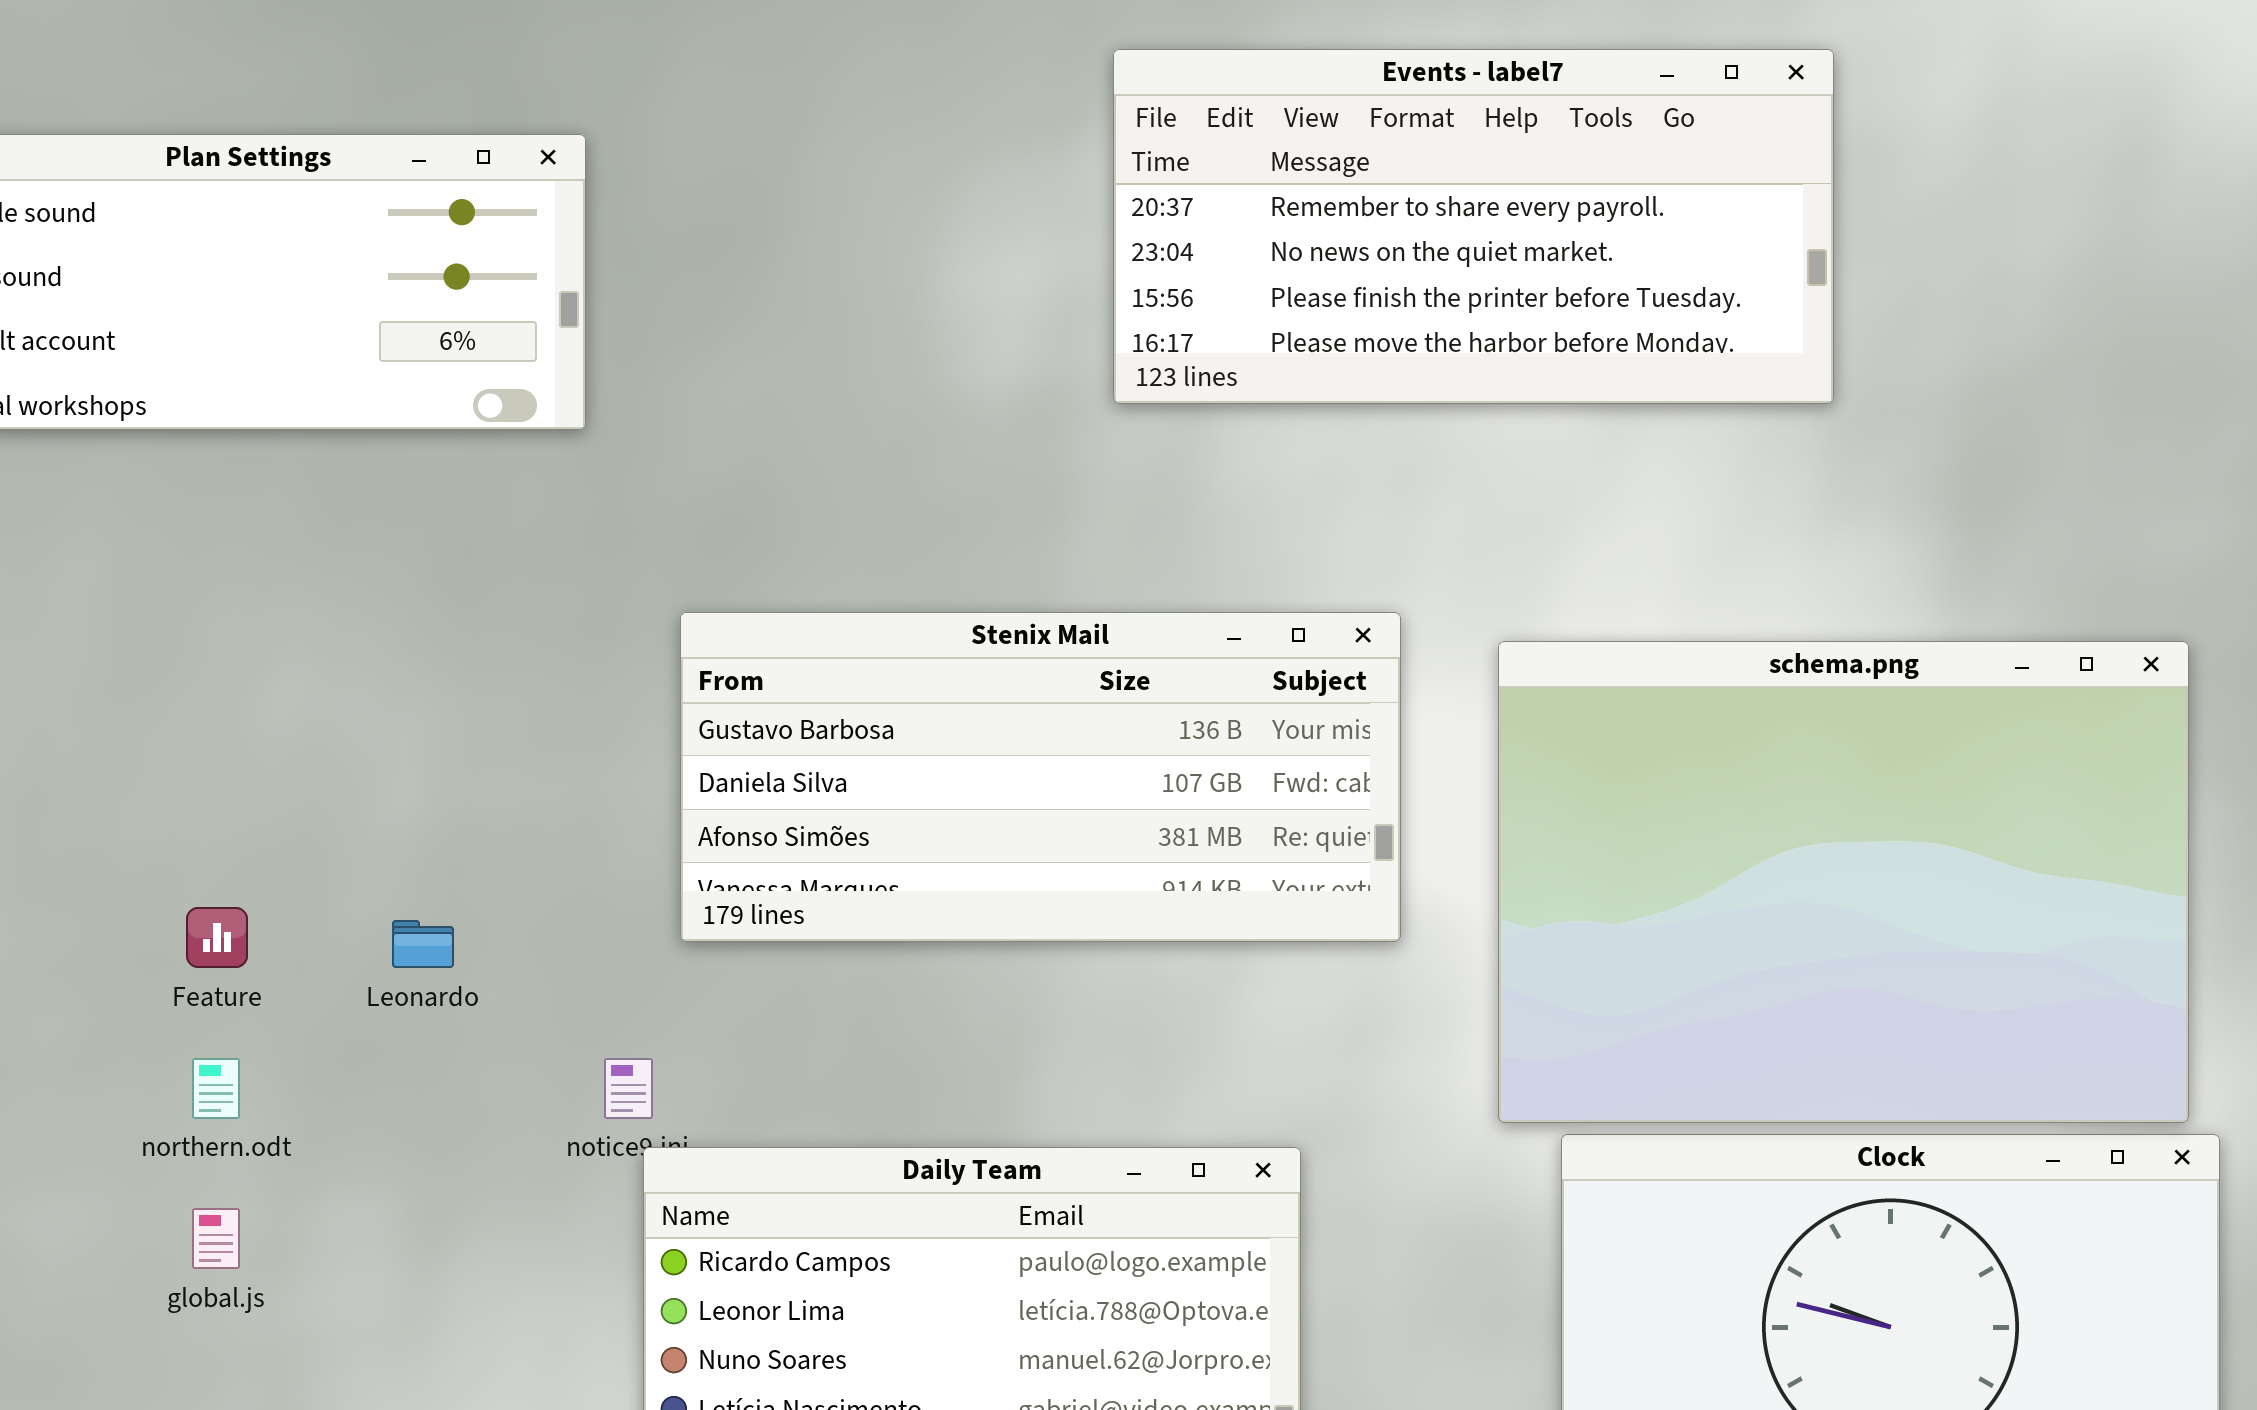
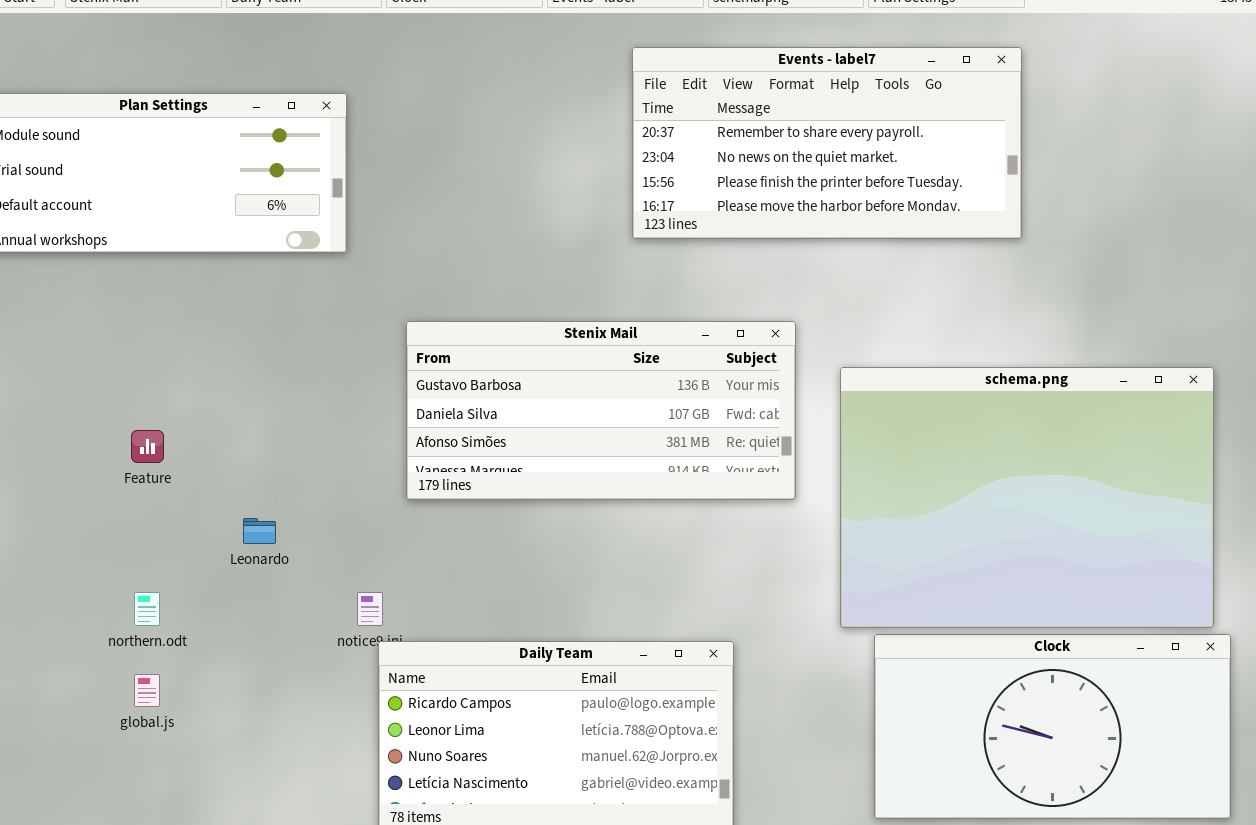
Stenix Mail: [680,612,1401,942] -> [406,321,796,500], moved
Feature: [186,907,248,968] -> [131,430,164,463], moved

